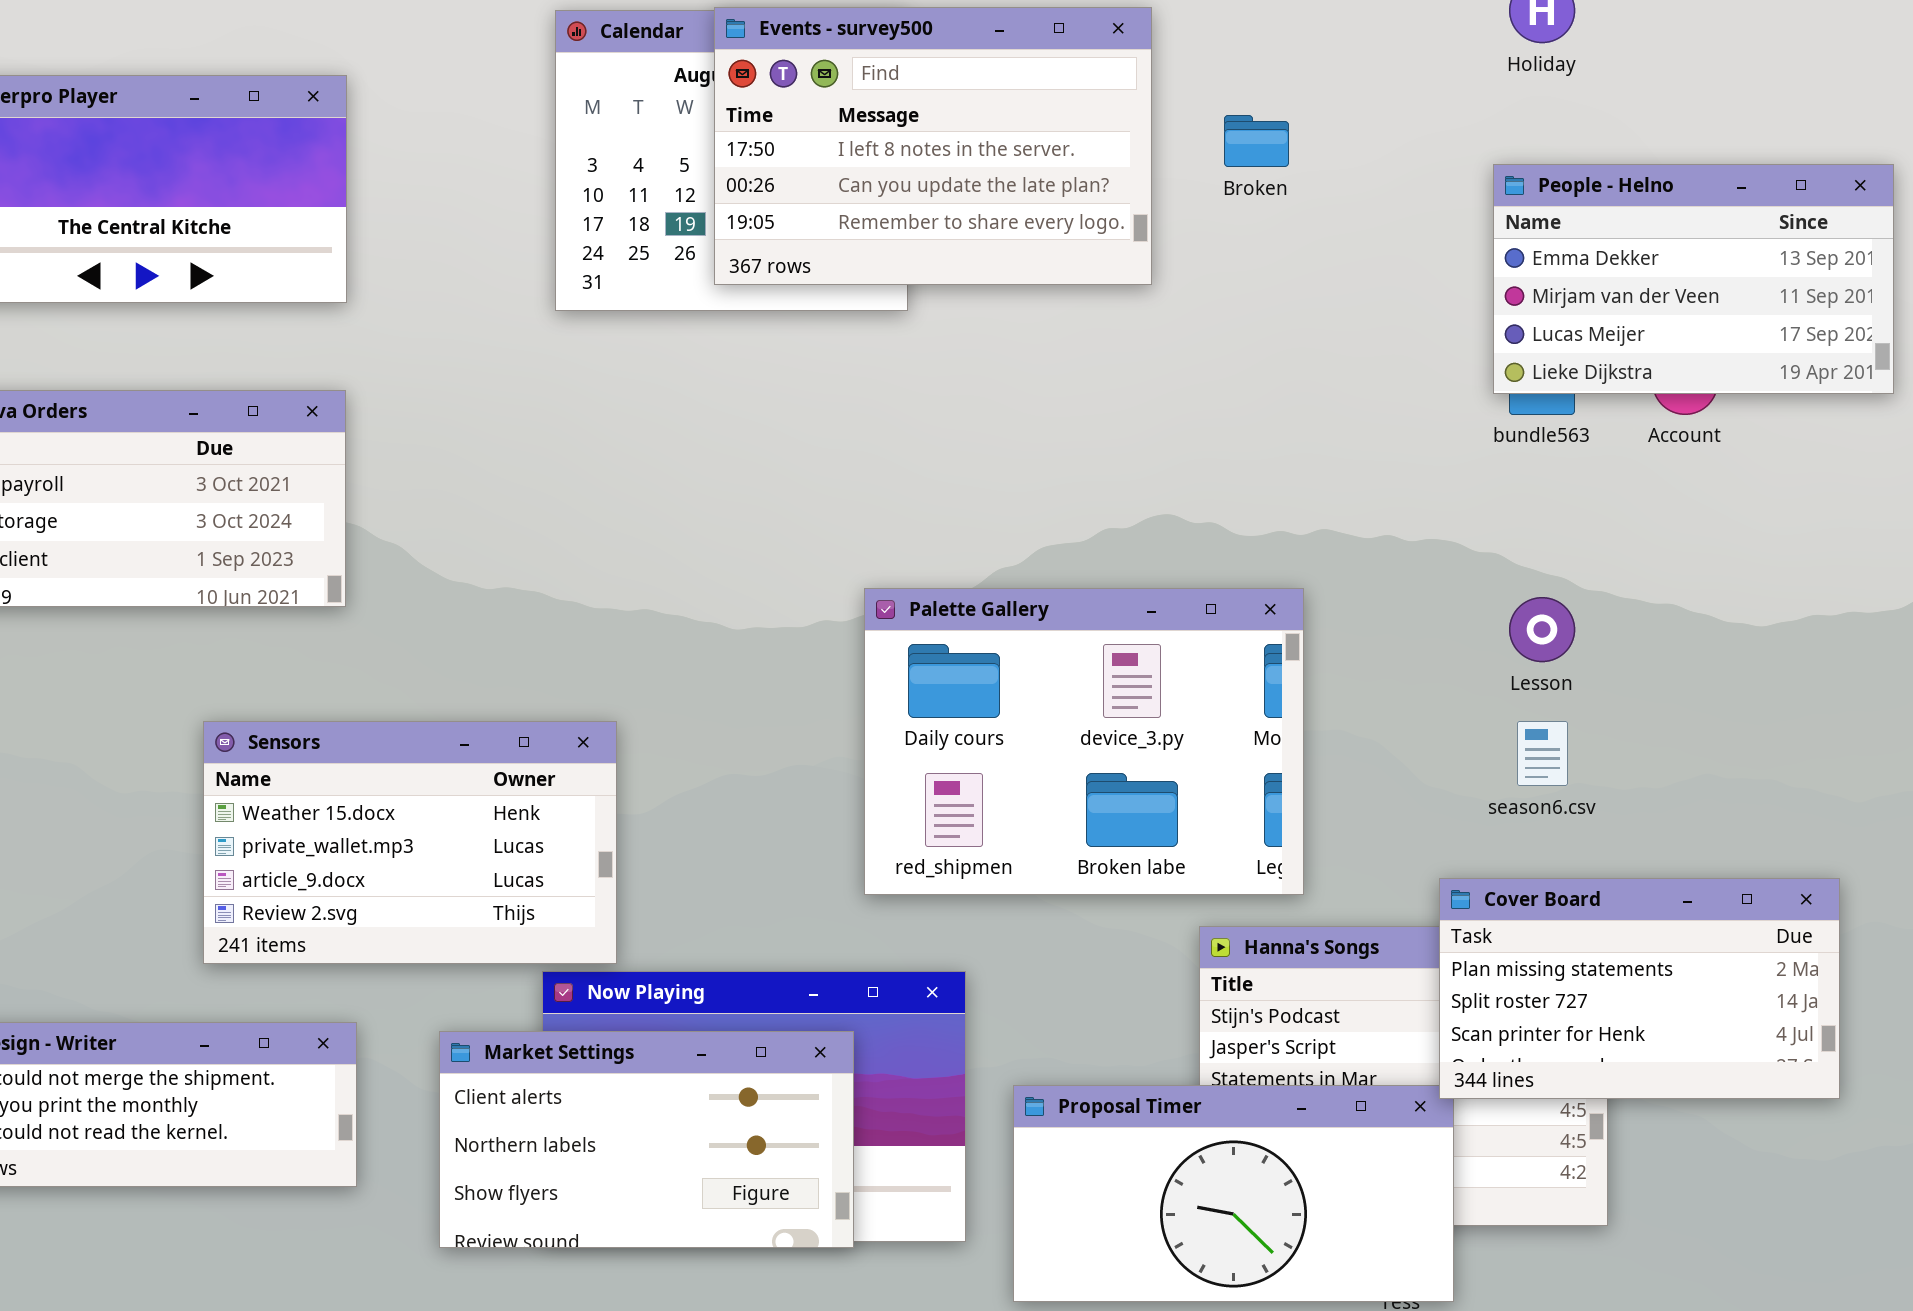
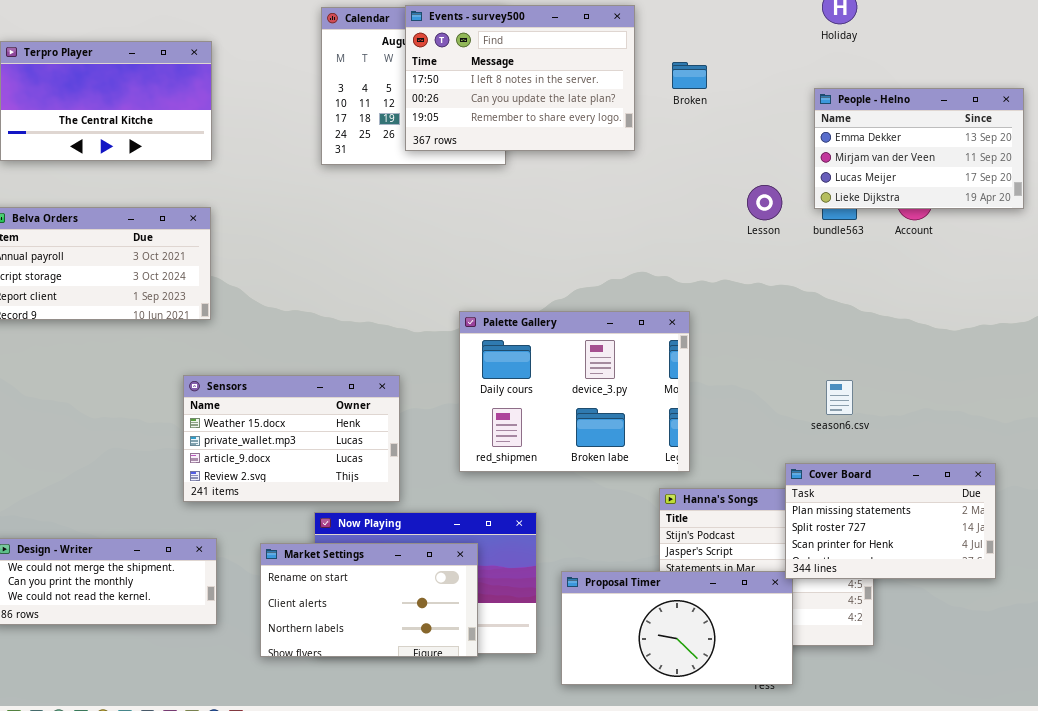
Palette Gallery: [864,588,1304,895] -> [459,311,690,472], moved
Lesson: [1509,597,1575,662] -> [747,185,782,220], moved
Sensors: [203,721,617,964] -> [183,375,400,502], moved
Market Settings: [439,1031,854,1248] -> [260,543,478,657], scrolled up 1 row

